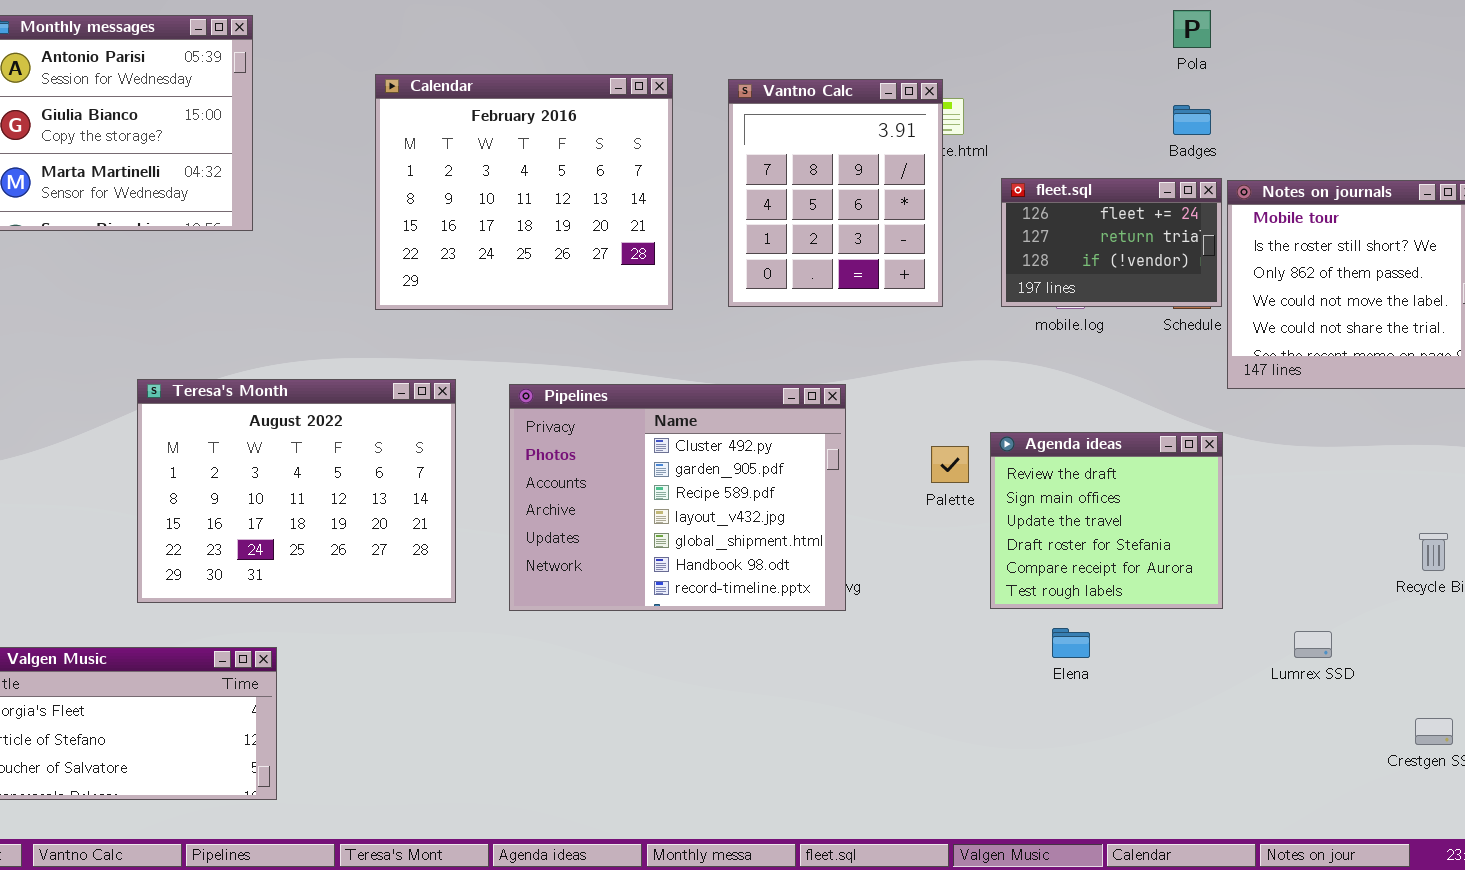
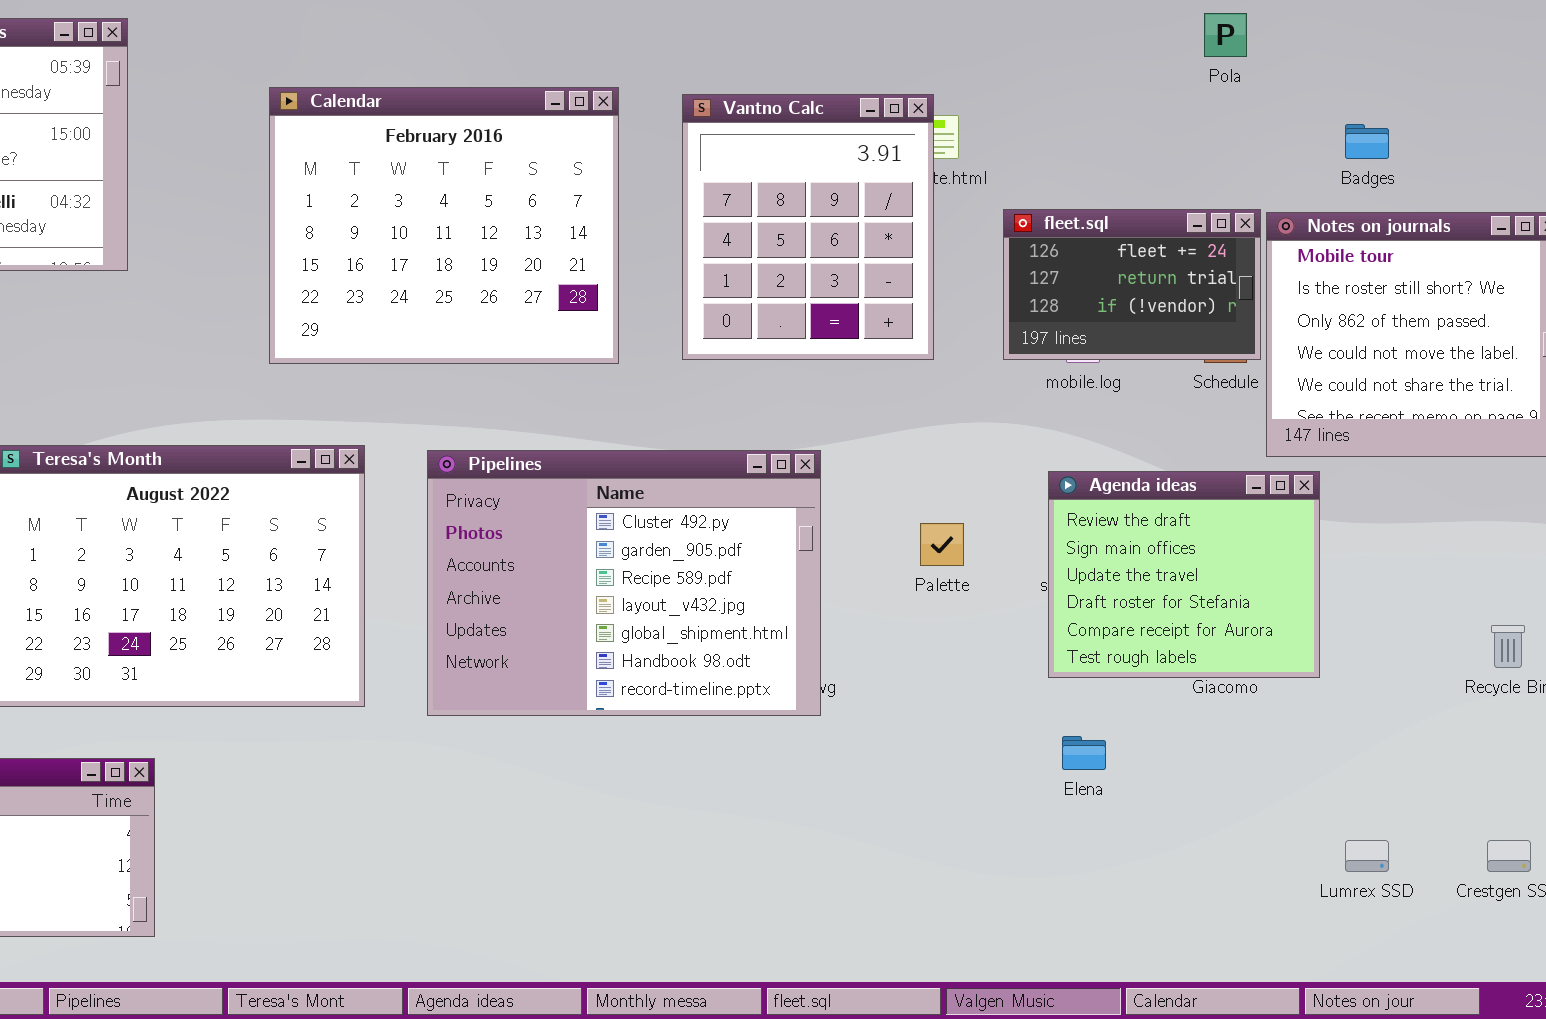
Badges: [1173,105,1211,135] -> [1345,124,1389,159], moved
Agenda ideas: [990,432,1223,609] -> [1048,471,1320,678], moved
Lumrex SSD: [1294,631,1332,658] -> [1345,840,1389,872], moved

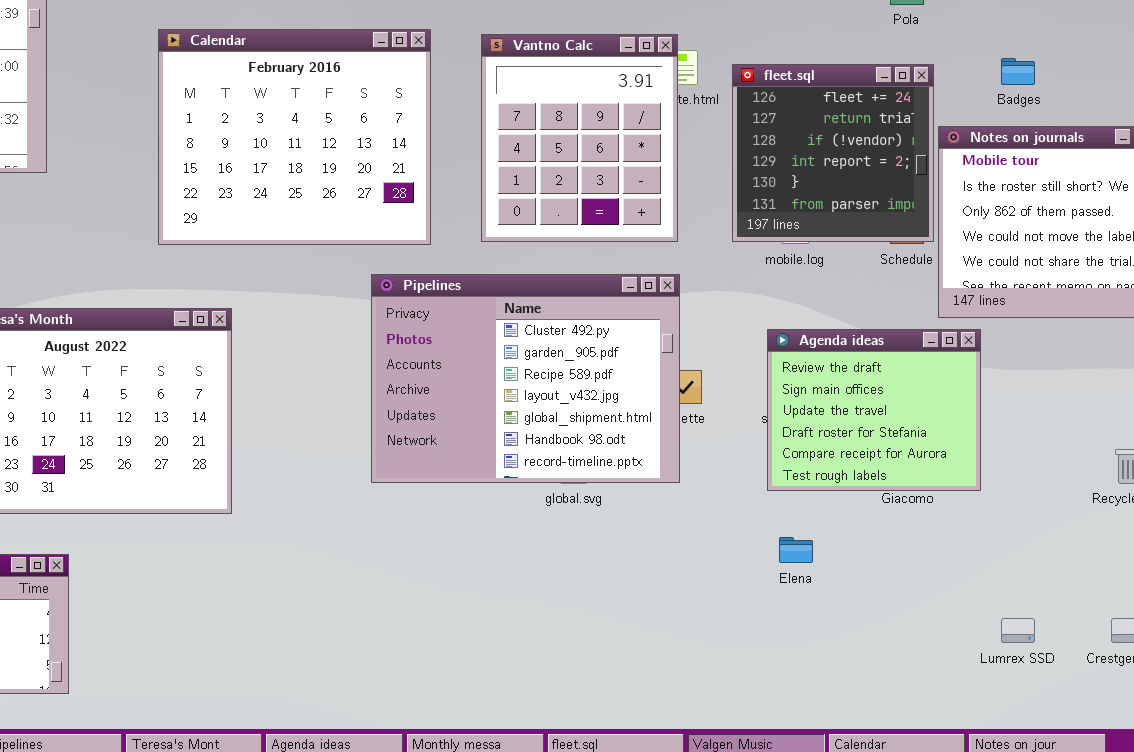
fleet.sql: [1003,209,1261,360] -> [732,64,934,242], resized
Pipelines: [427,450,821,716] -> [371,274,680,483], moved

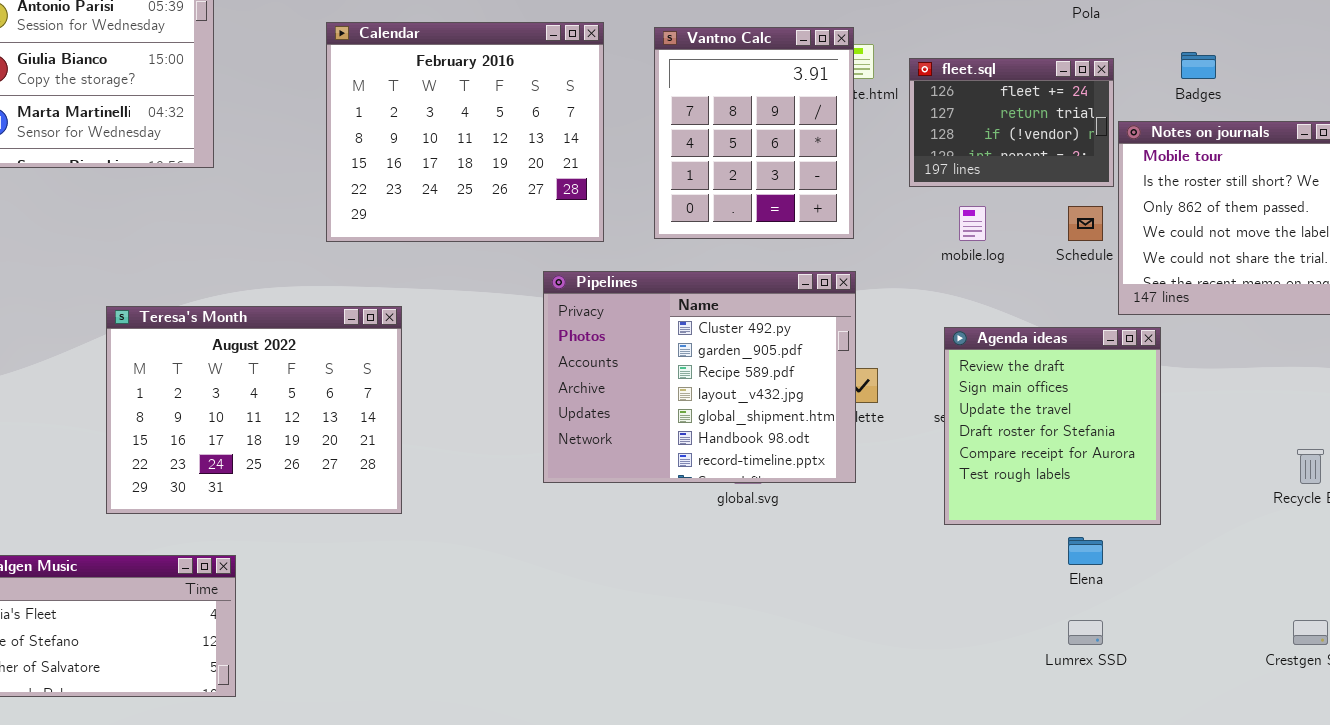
fleet.sql: [732,64,934,242] -> [909,58,1114,187], resized
Agenda ideas: [767,329,981,491] -> [944,327,1161,525], resized
Elena: [779,537,813,563] -> [1068,537,1103,565], moved
Lumrex SSD: [1001,618,1035,643] -> [1068,620,1103,645], moved

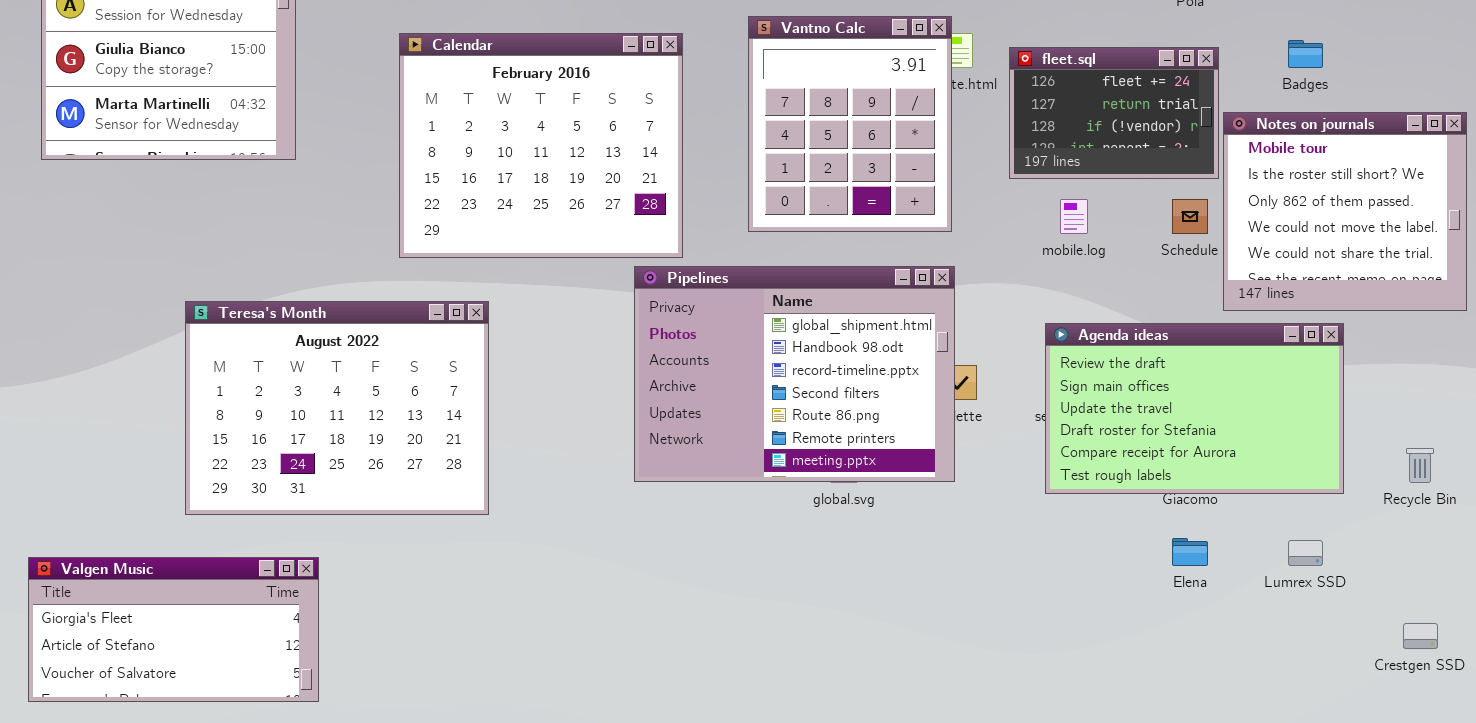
Calendar: [326,22,604,242] -> [399,33,683,258], moved
Pipelines: [543,271,856,483] -> [634,266,955,482], scrolled down 4 rows
Agenda ideas: [944,327,1161,525] -> [1045,323,1344,494], resized
Lumrex SSD: [1068,620,1103,645] -> [1288,540,1323,566], moved

